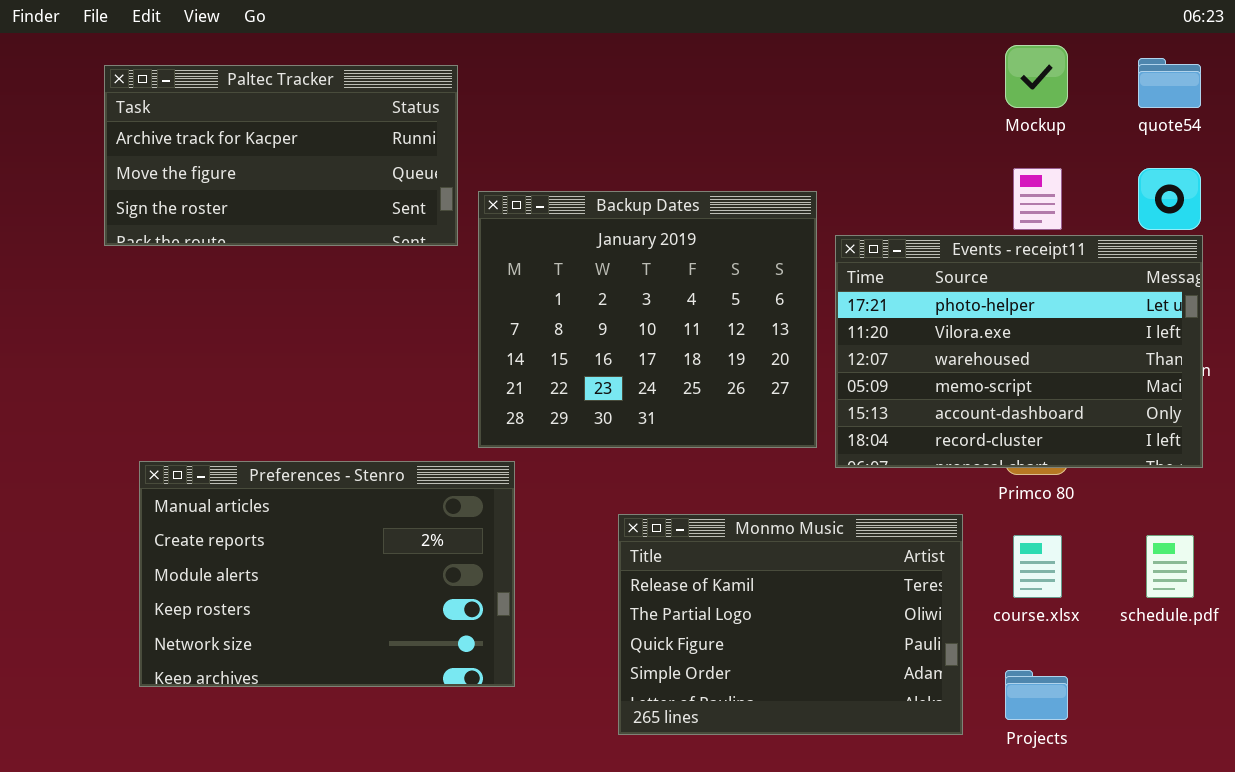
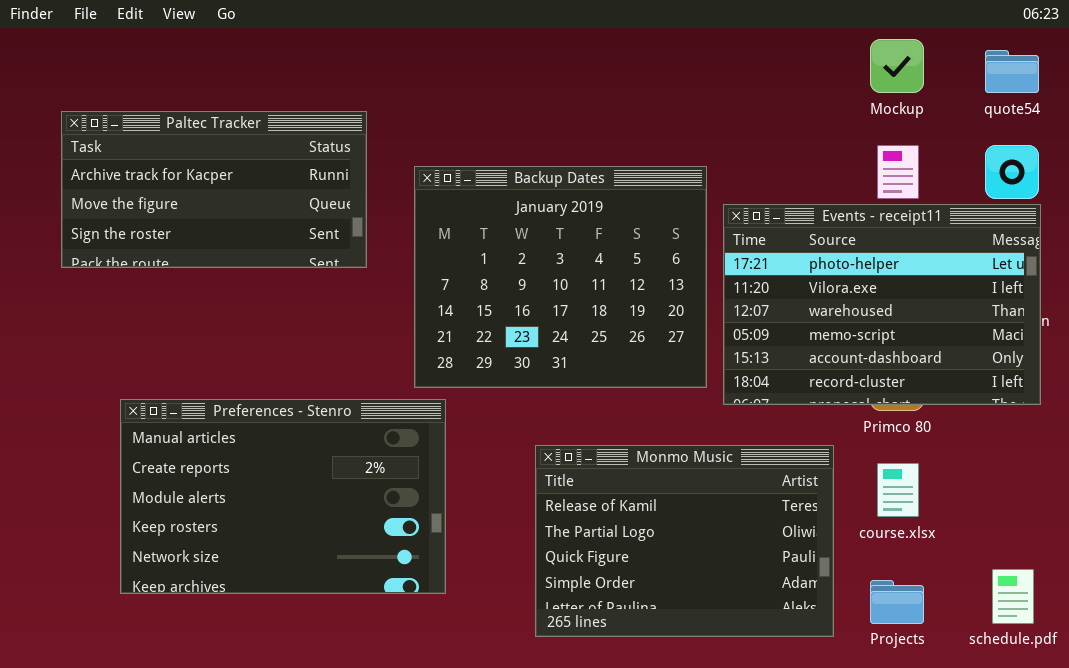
Paltec Tracker: [104,65,458,246] -> [61,111,367,268], moved
schedule.pdf: [1146,535,1194,598] -> [992,569,1034,624], moved

